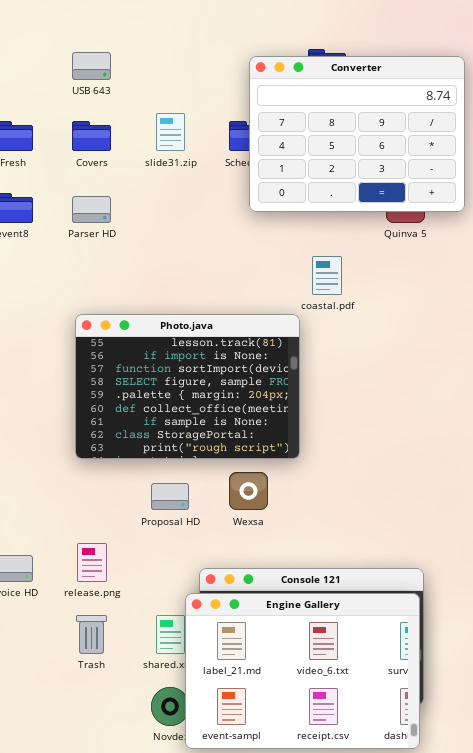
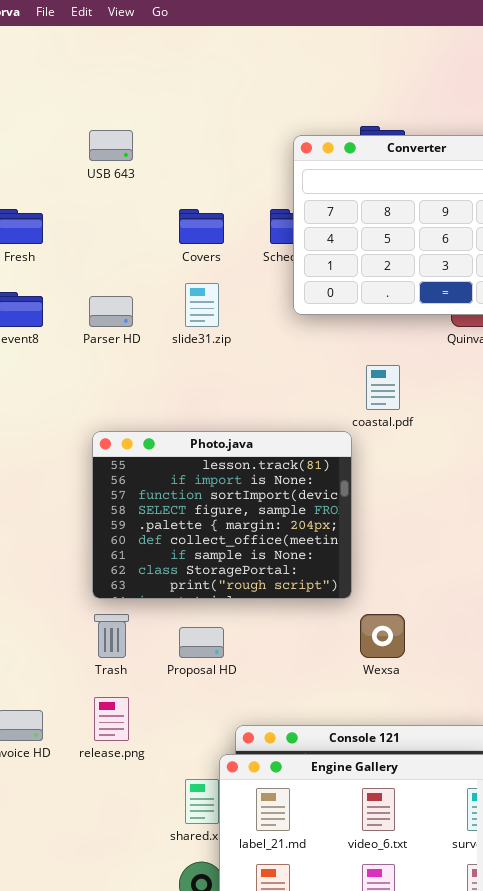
slide31.zip: [156,113,185,151] -> [185,283,219,327], moved
Covers: [72,121,111,151] -> [179,209,224,244], moved
Wexsa: [229,472,268,510] -> [360,614,405,658], moved
Trash: [76,615,107,654] -> [94,614,129,658], moved

